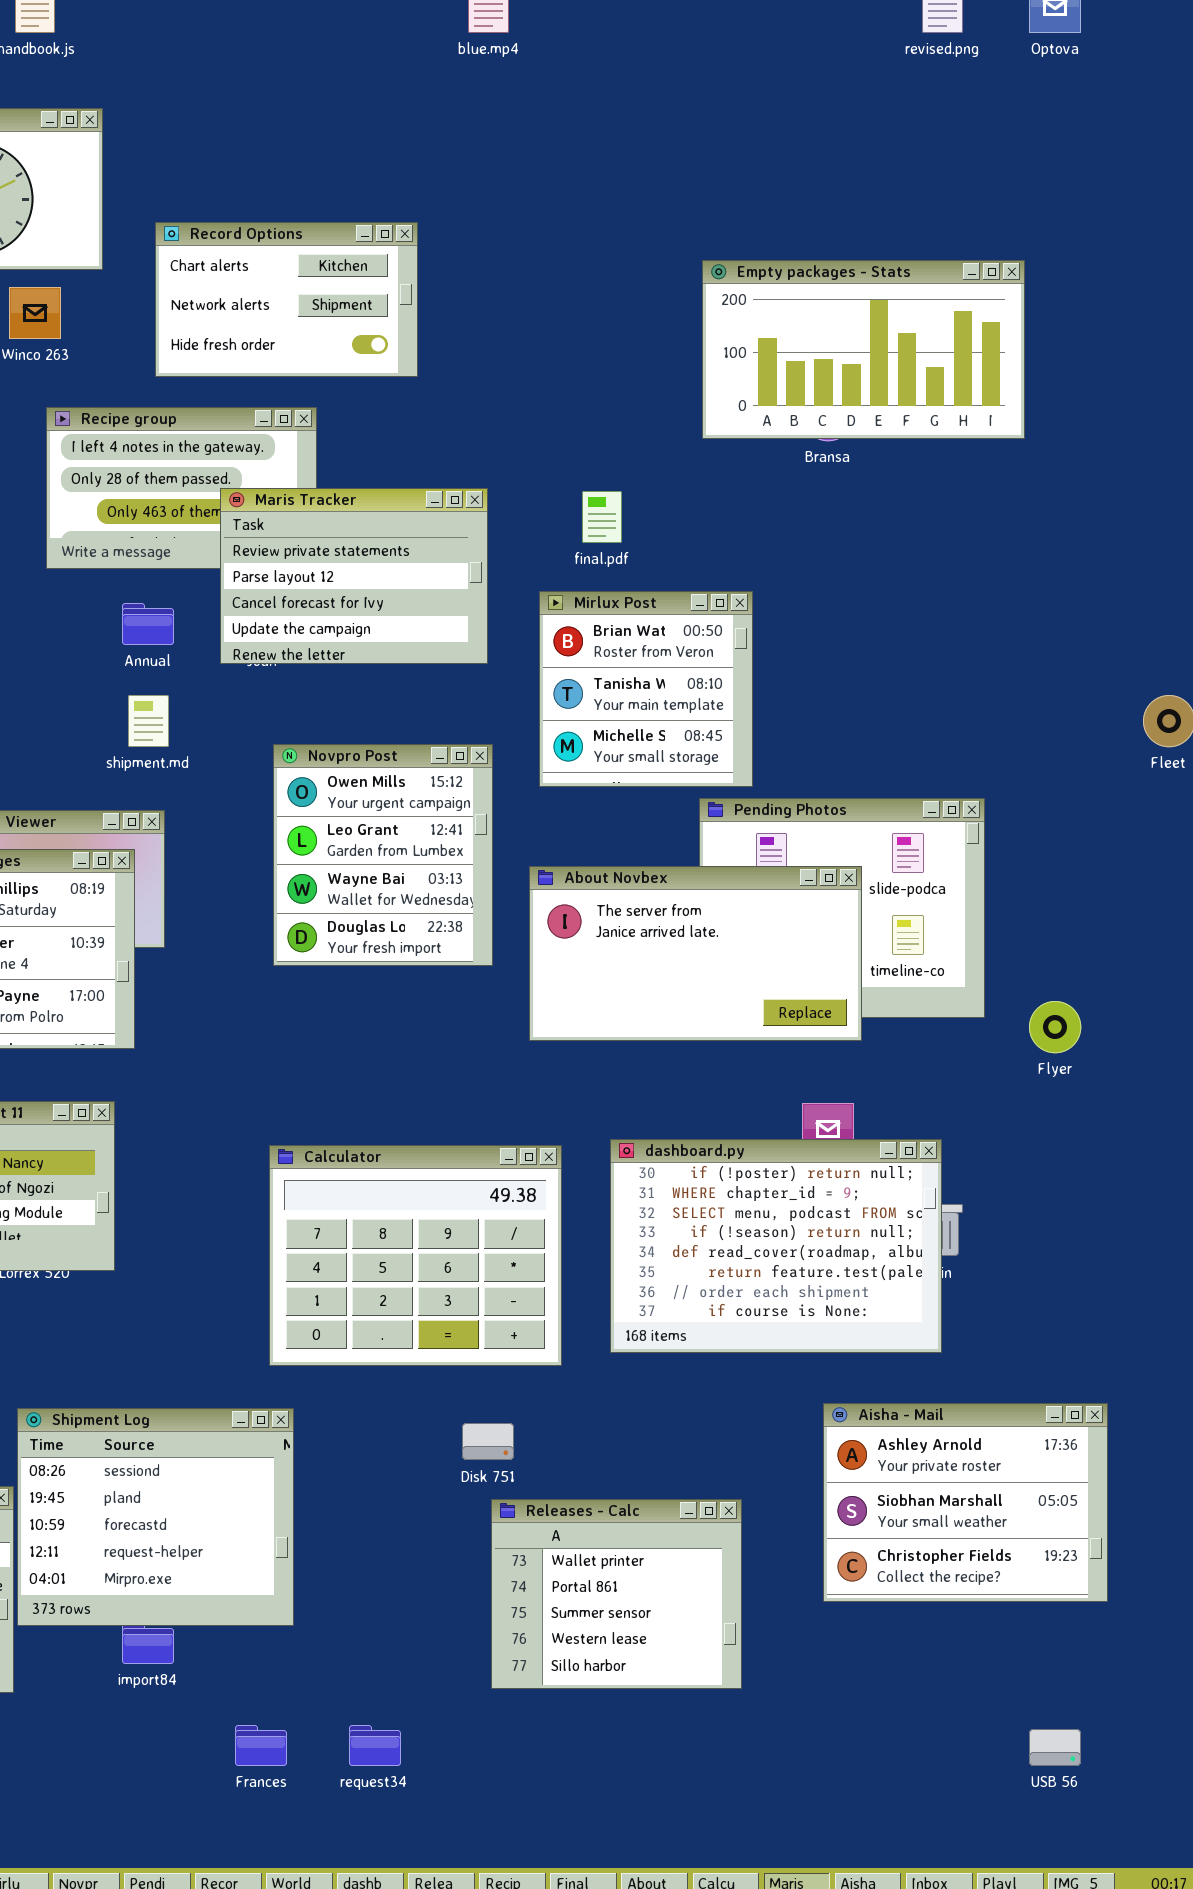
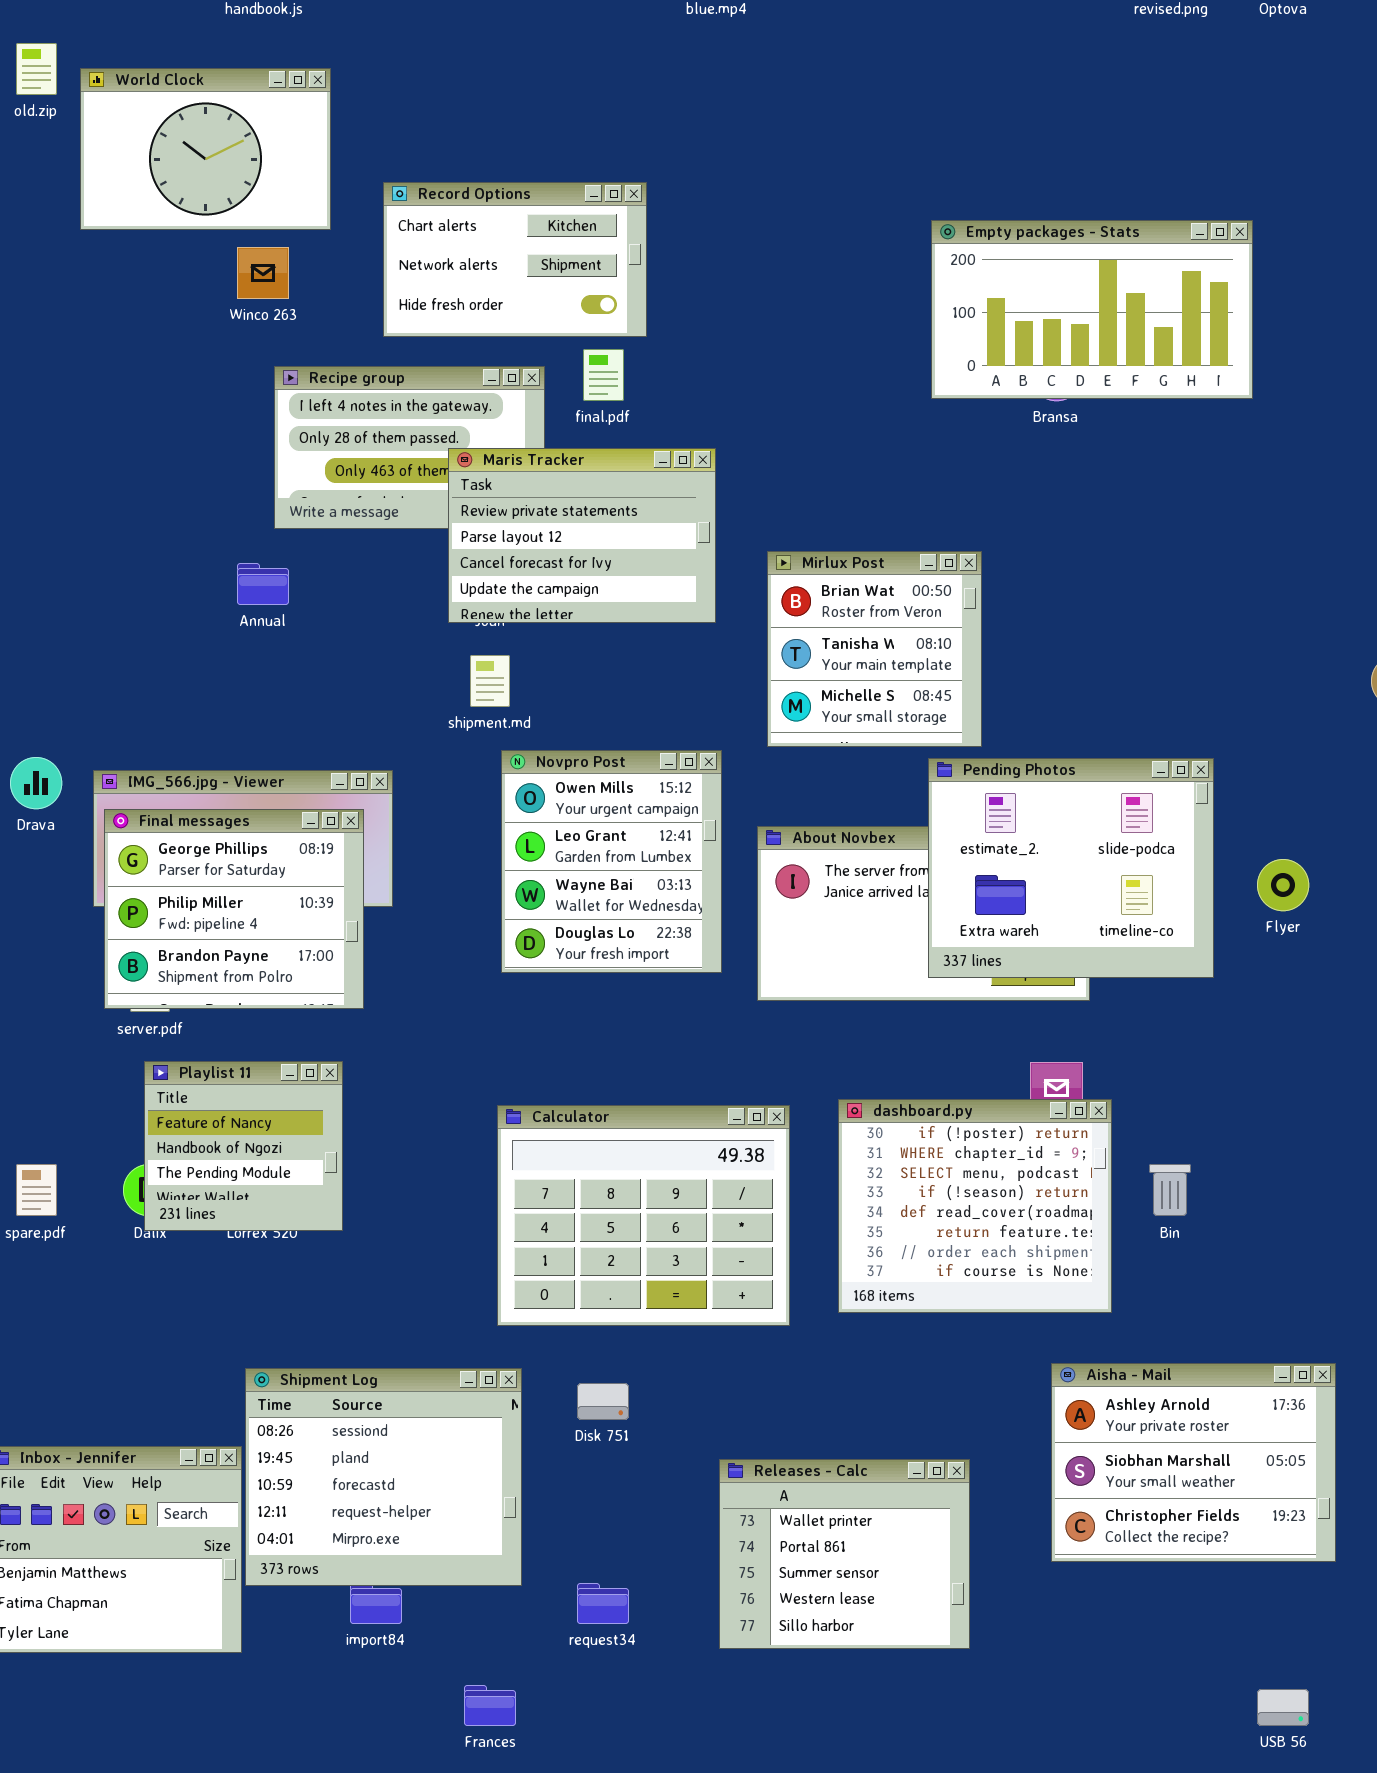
final.pdf: [582,491,622,543] -> [583,349,624,401], moved
Annual: [122,603,174,645] -> [237,563,289,605], moved
shipment.md: [128,695,169,747] -> [470,655,510,707], moved
Novpro Post: [273,744,493,966] -> [501,750,722,973], moved
Pending Photos: [699,798,985,1018] -> [928,758,1214,978], raised
Flyer: [1029,1001,1081,1053] -> [1257,859,1309,911], moved
dashboard.py: [610,1139,942,1353] -> [838,1099,1112,1313], resized
Disk 751: [462,1423,514,1460] -> [577,1383,629,1420], moved
request34: [349,1725,401,1766] -> [577,1583,629,1624], moved

